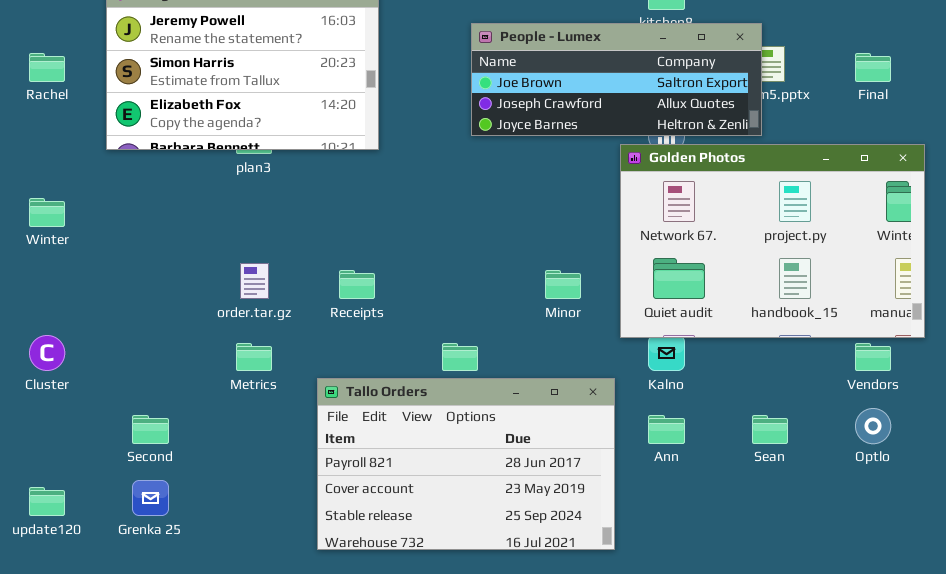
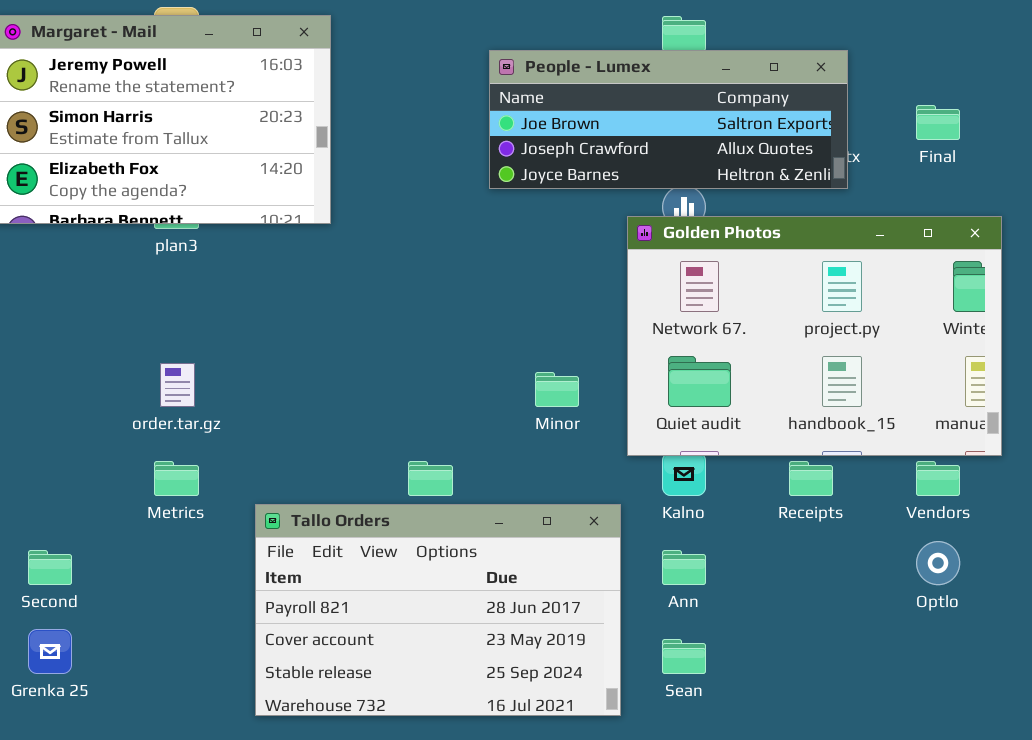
People - Lumex: [471,23,762,136] -> [489,50,848,189], moved
Receipts: [339,270,375,299] -> [789,461,833,496], moved
Sean: [752,415,788,444] -> [662,639,706,674], moved

